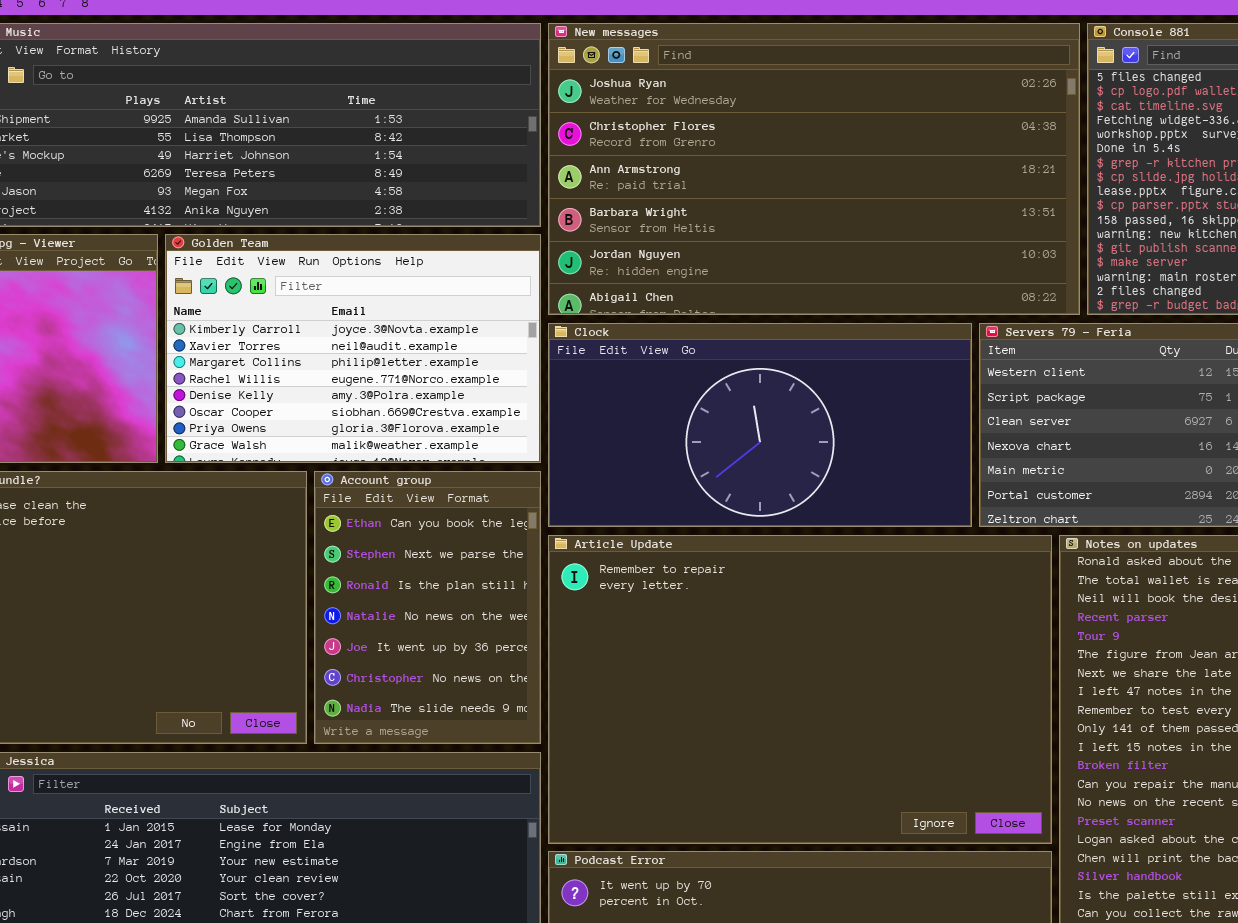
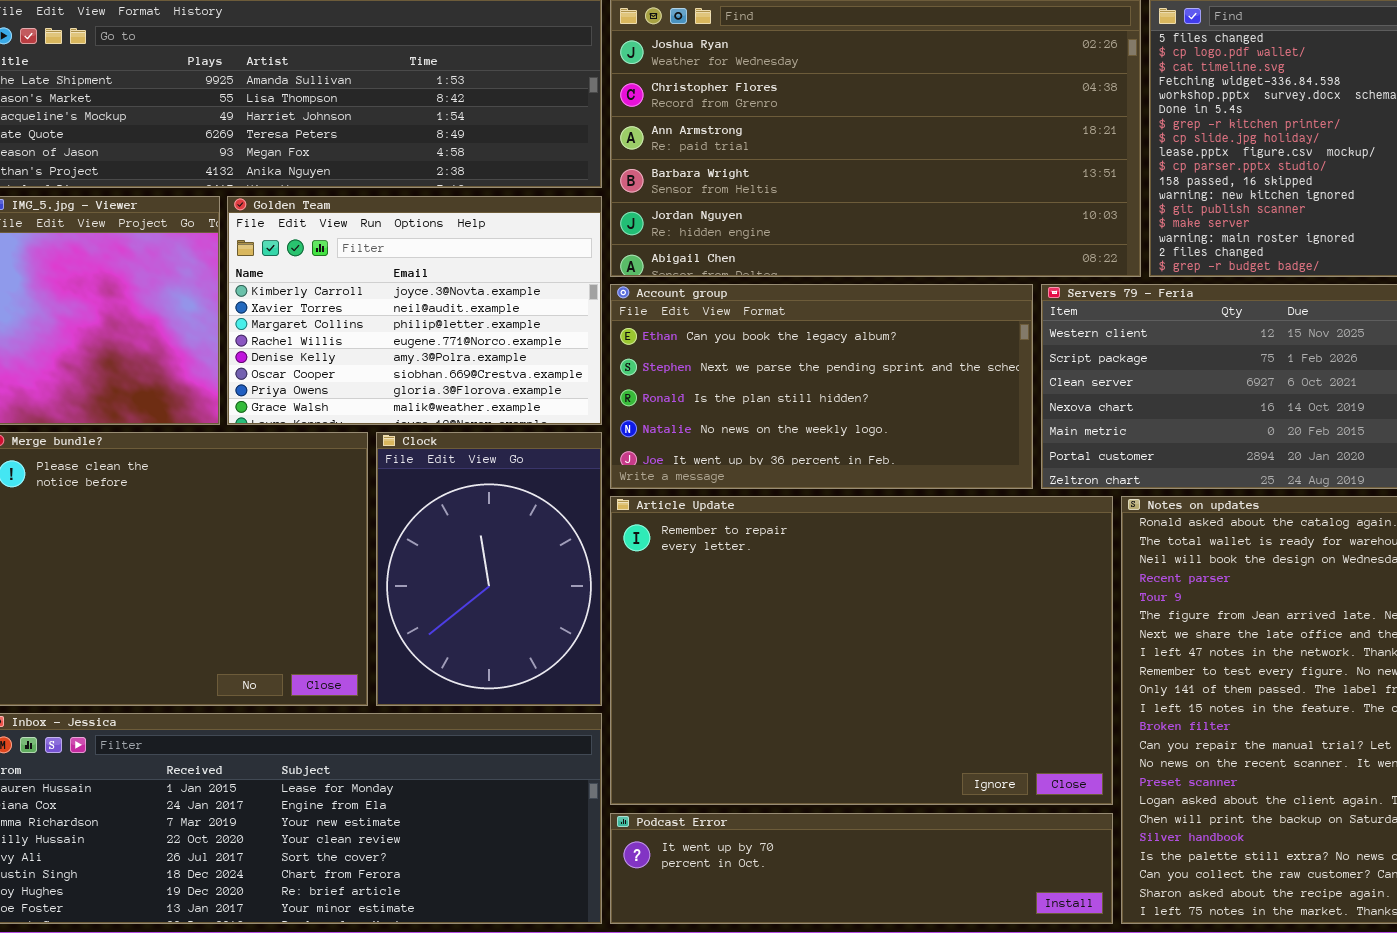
Clock: [548,323,972,527] -> [376,432,602,706], moved, resized
Account group: [314,471,541,744] -> [610,284,1033,489], moved, resized

